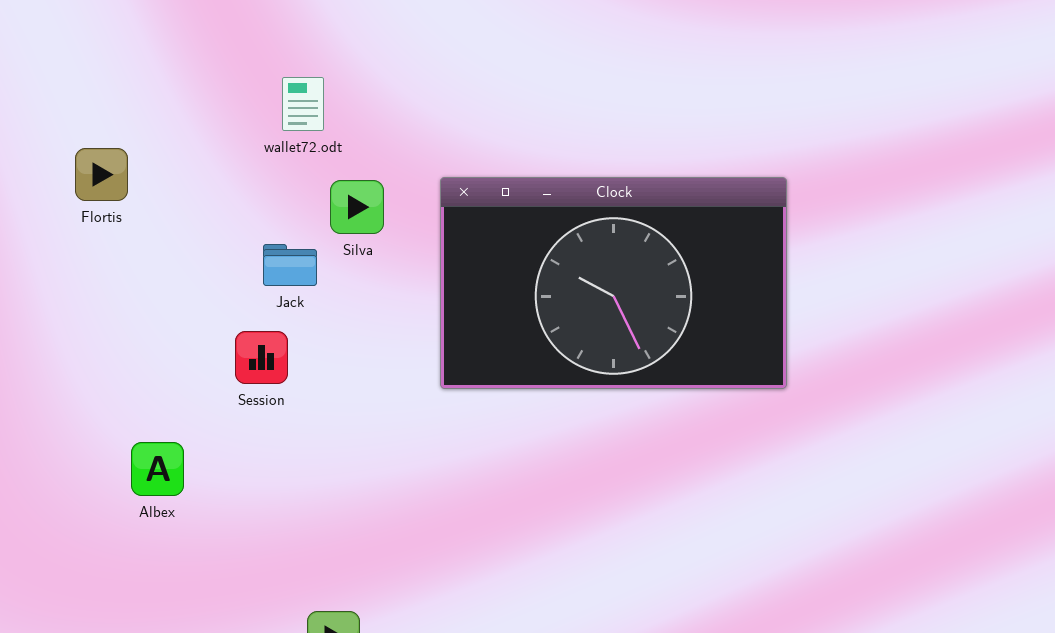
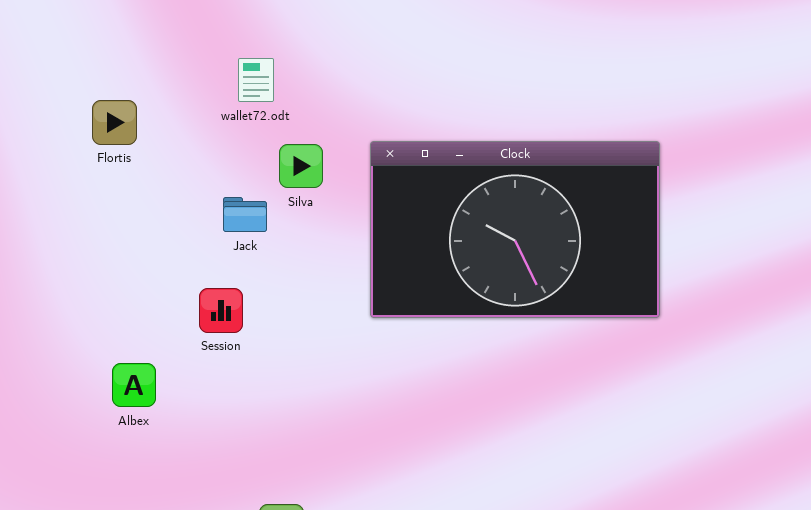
Flortis: [75,148,128,201] -> [92,100,137,145], moved
Session: [235,331,288,384] -> [199,288,243,333], moved

